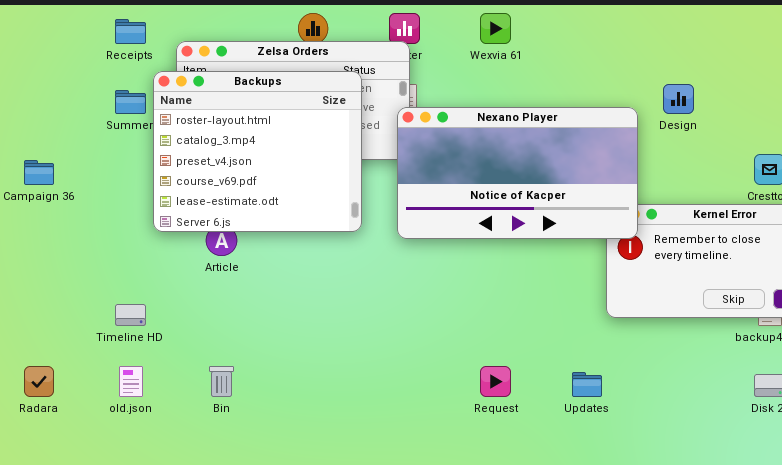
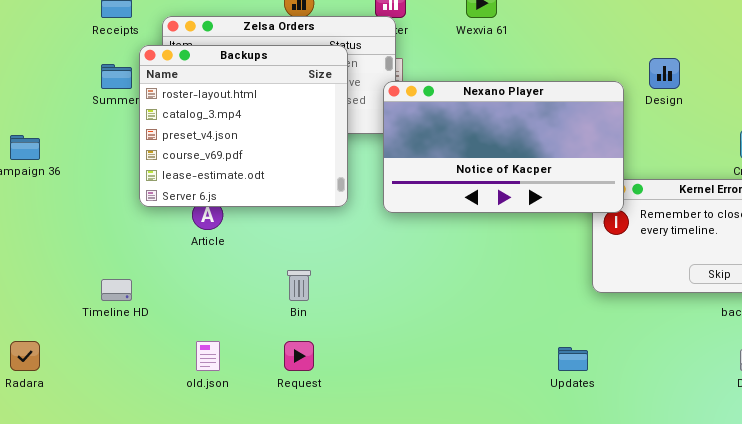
old.json: [119,366,143,397] -> [196,341,220,371], moved
Bin: [209,366,234,397] -> [287,270,311,301], moved
Request: [480,366,511,397] -> [284,341,314,371], moved

